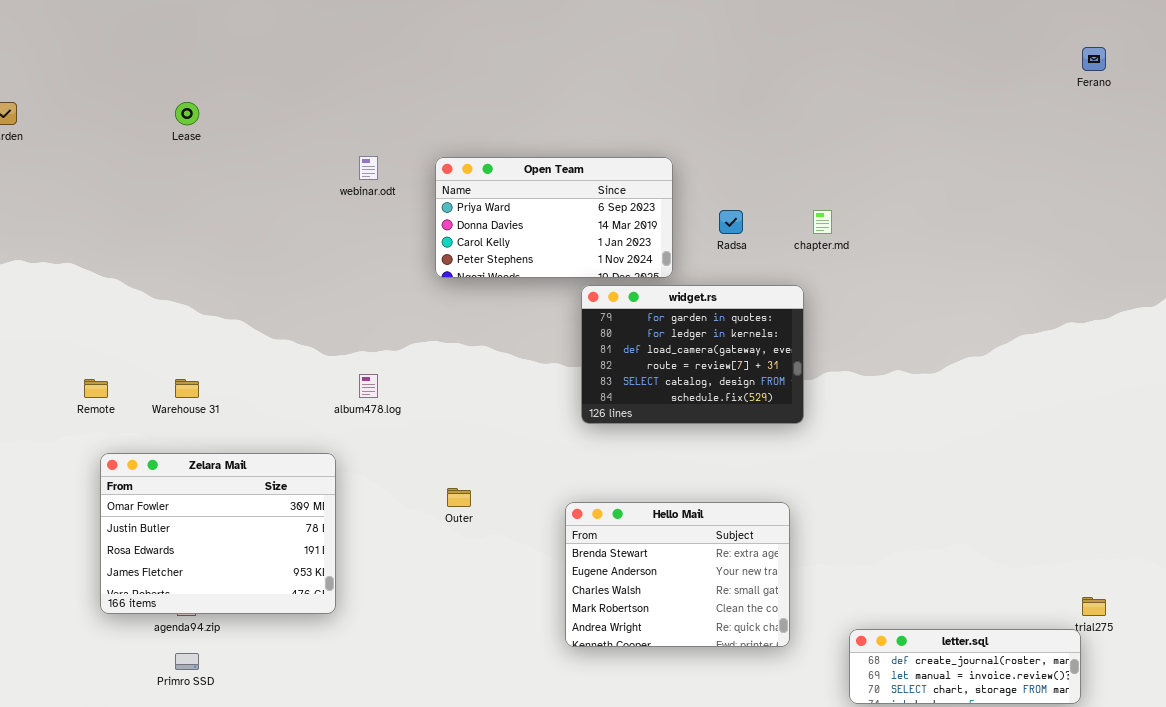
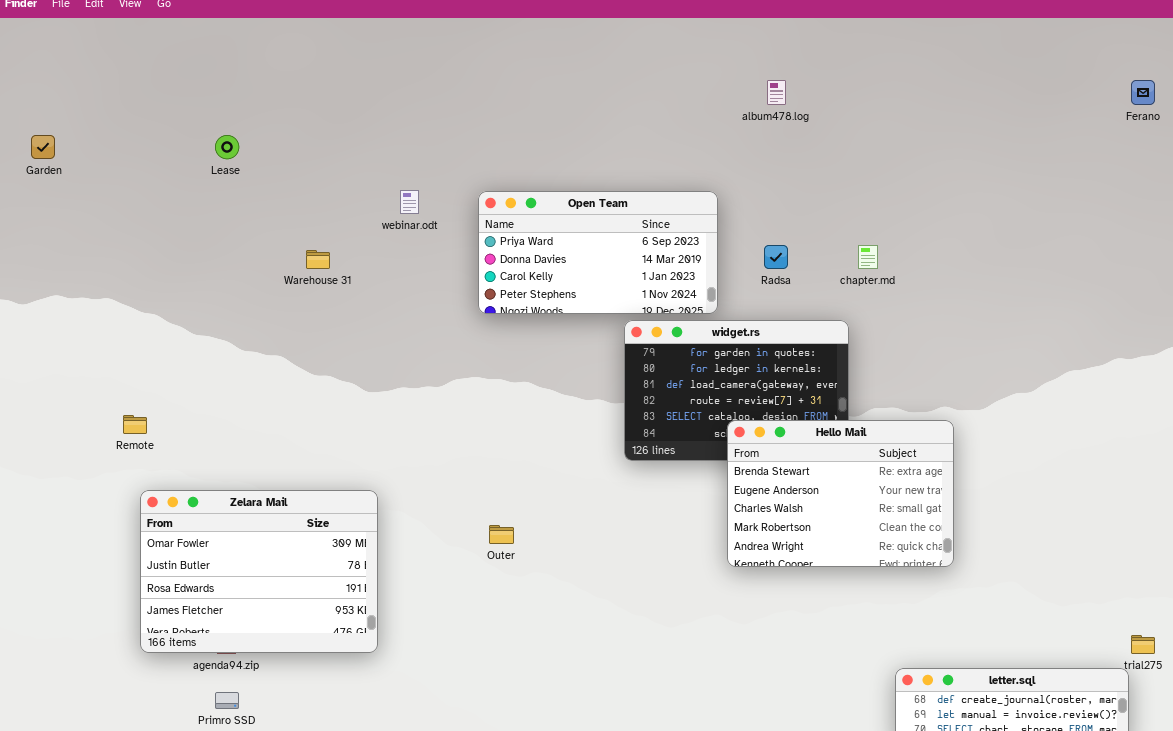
album478.log: [359,374,378,398] -> [767,80,786,105], moved
Warehouse 31: [175,379,199,398] -> [306,250,330,269], moved
Hello Mail: [565,502,790,647] -> [727,420,954,567], moved

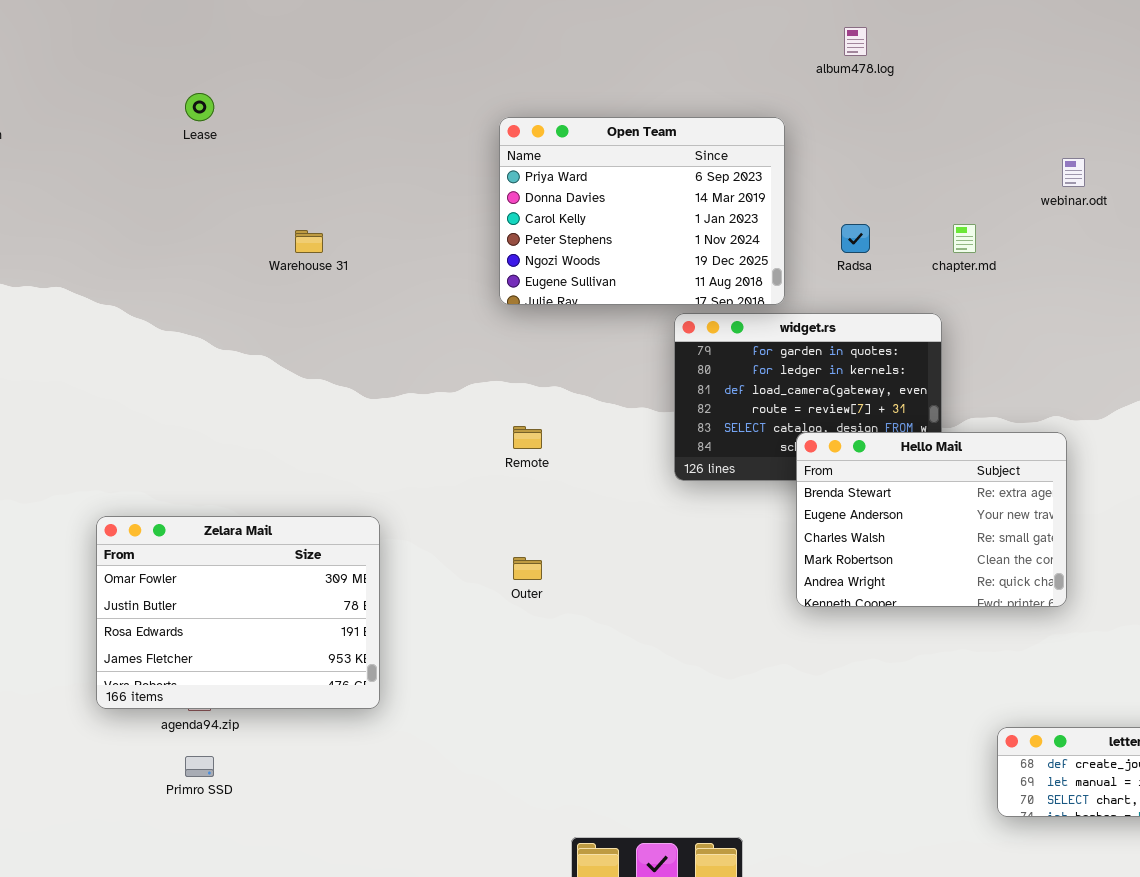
webinar.odt: [400,190,419,214] -> [1062,158,1085,187], moved
Open Team: [478,191,718,314] -> [499,117,785,305], resized
Remote: [123,415,147,434] -> [513,426,542,449], moved

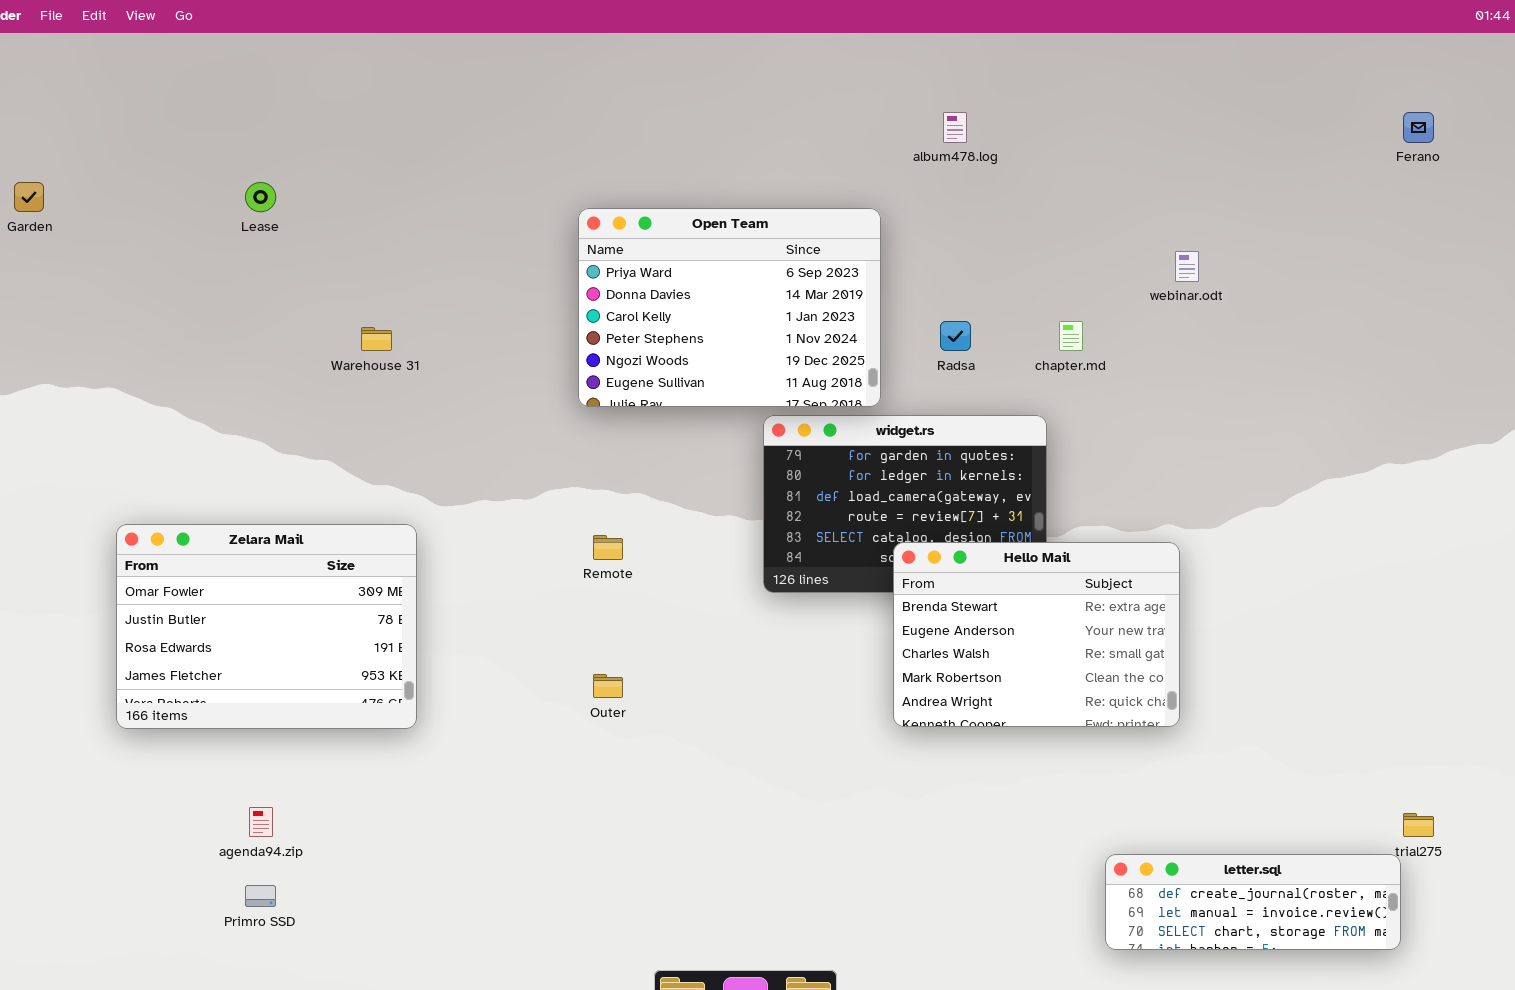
Zelara Mail: [96,516,380,709] -> [116,524,417,729], moved

